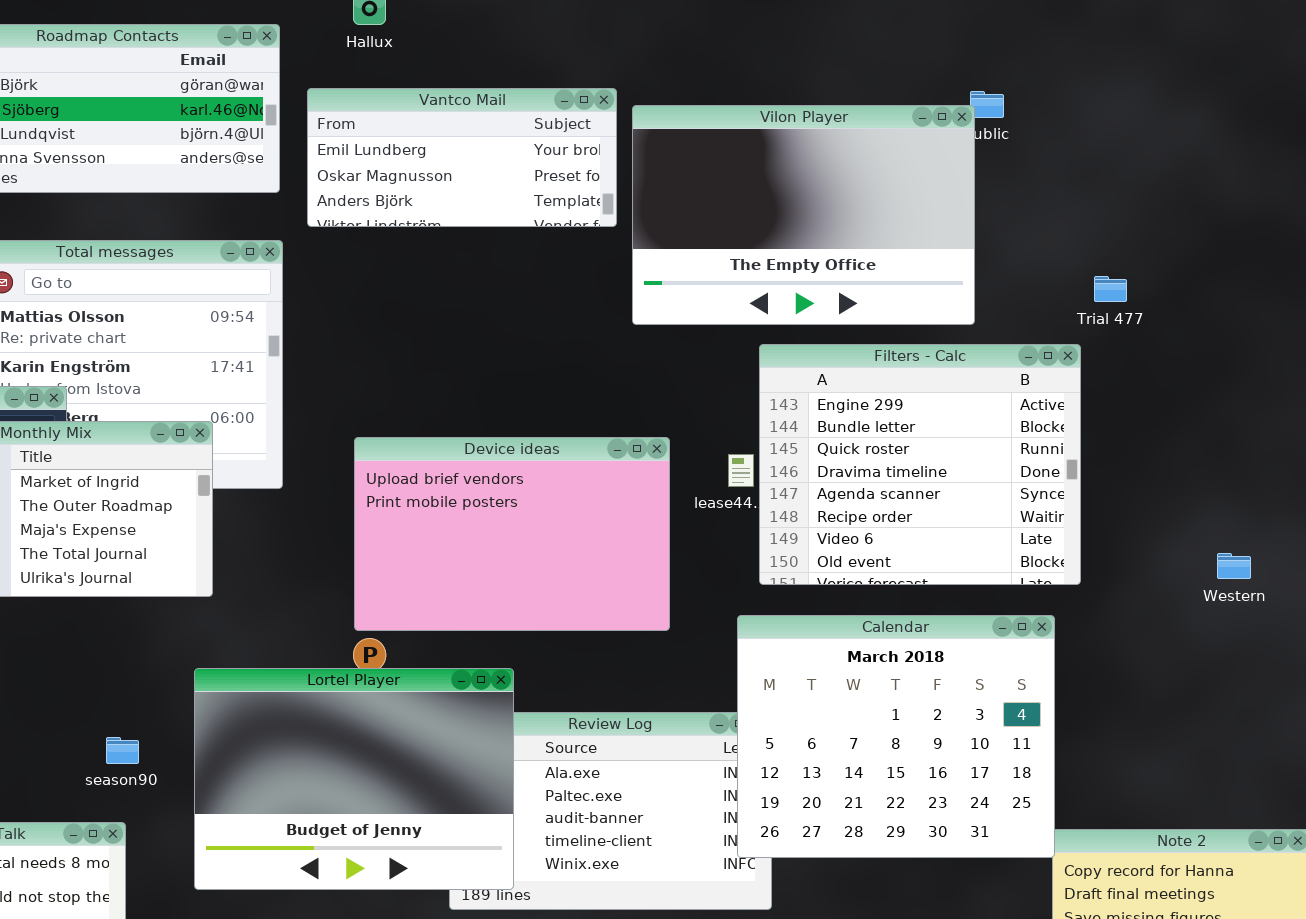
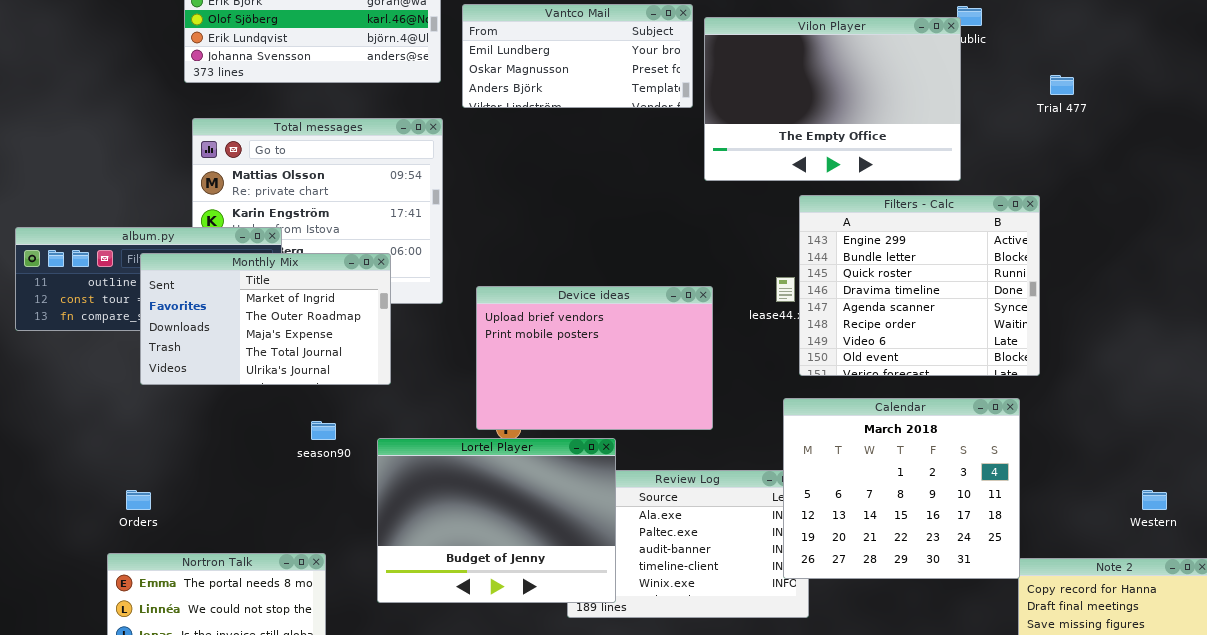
Trial 477: [1094,276,1127,302] -> [1050,75,1074,95], moved
Device ideas: [354,437,670,631] -> [476,286,713,430], moved
Western: [1217,553,1251,579] -> [1142,490,1167,510], moved
season90: [106,737,139,764] -> [311,421,336,440], moved

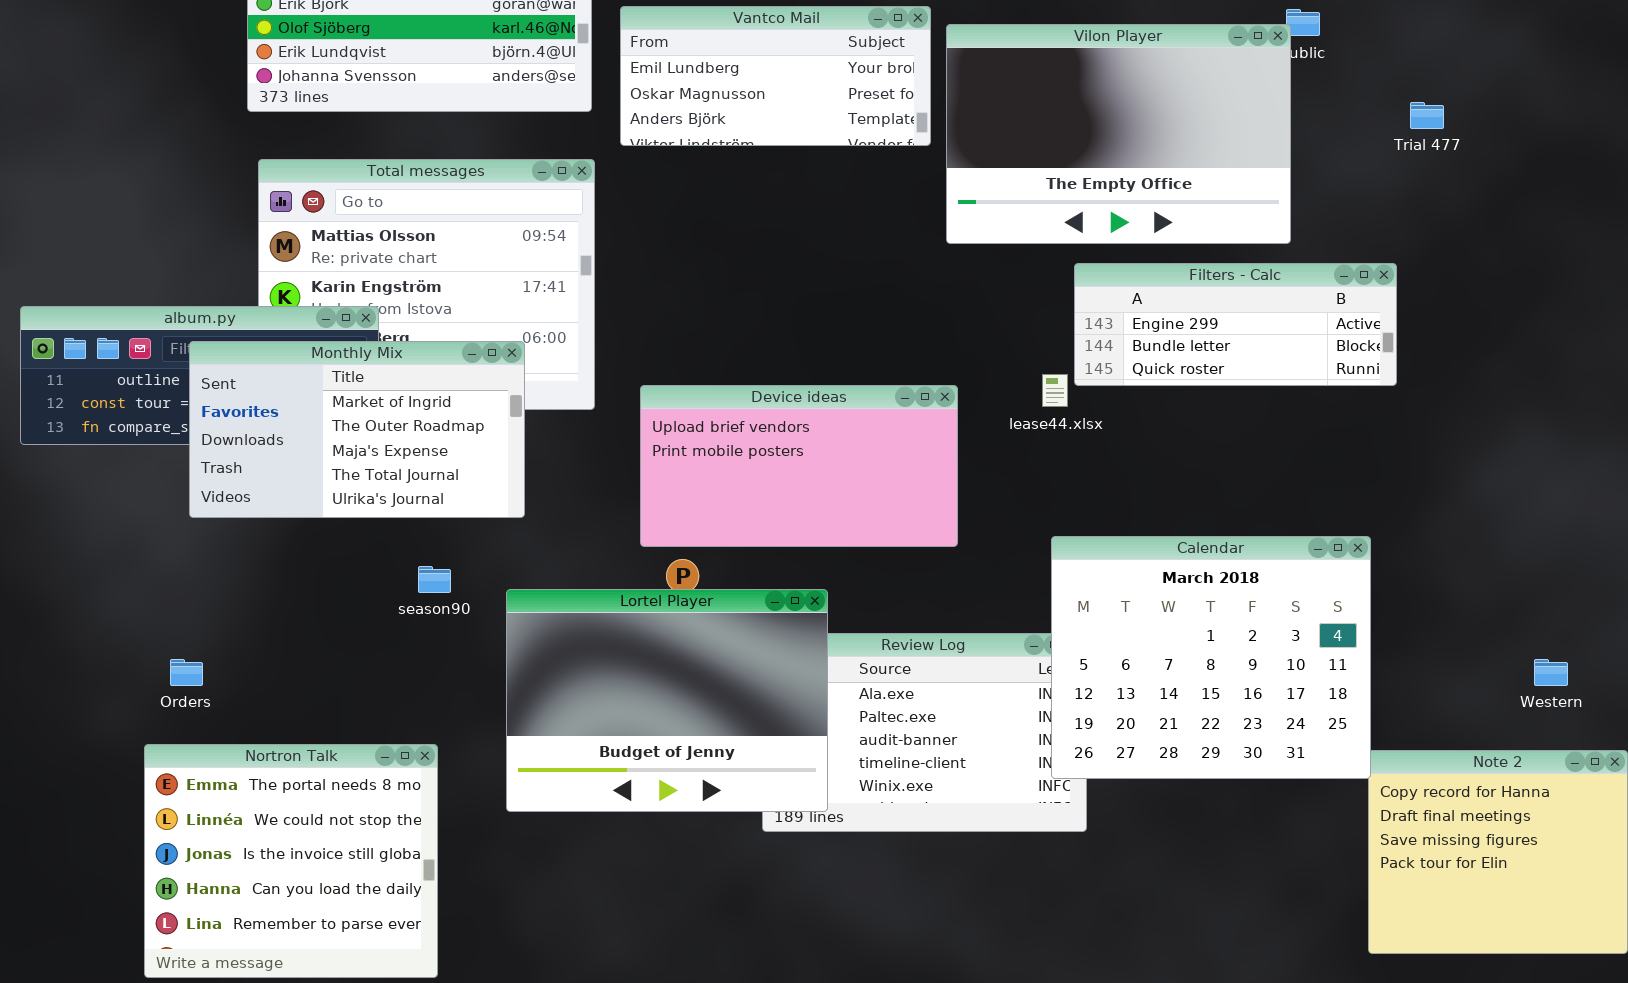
Filters - Calc: [799,195,1040,376] -> [1074,263,1397,386], resized
Device ideas: [476,286,713,430] -> [640,385,958,547], resized

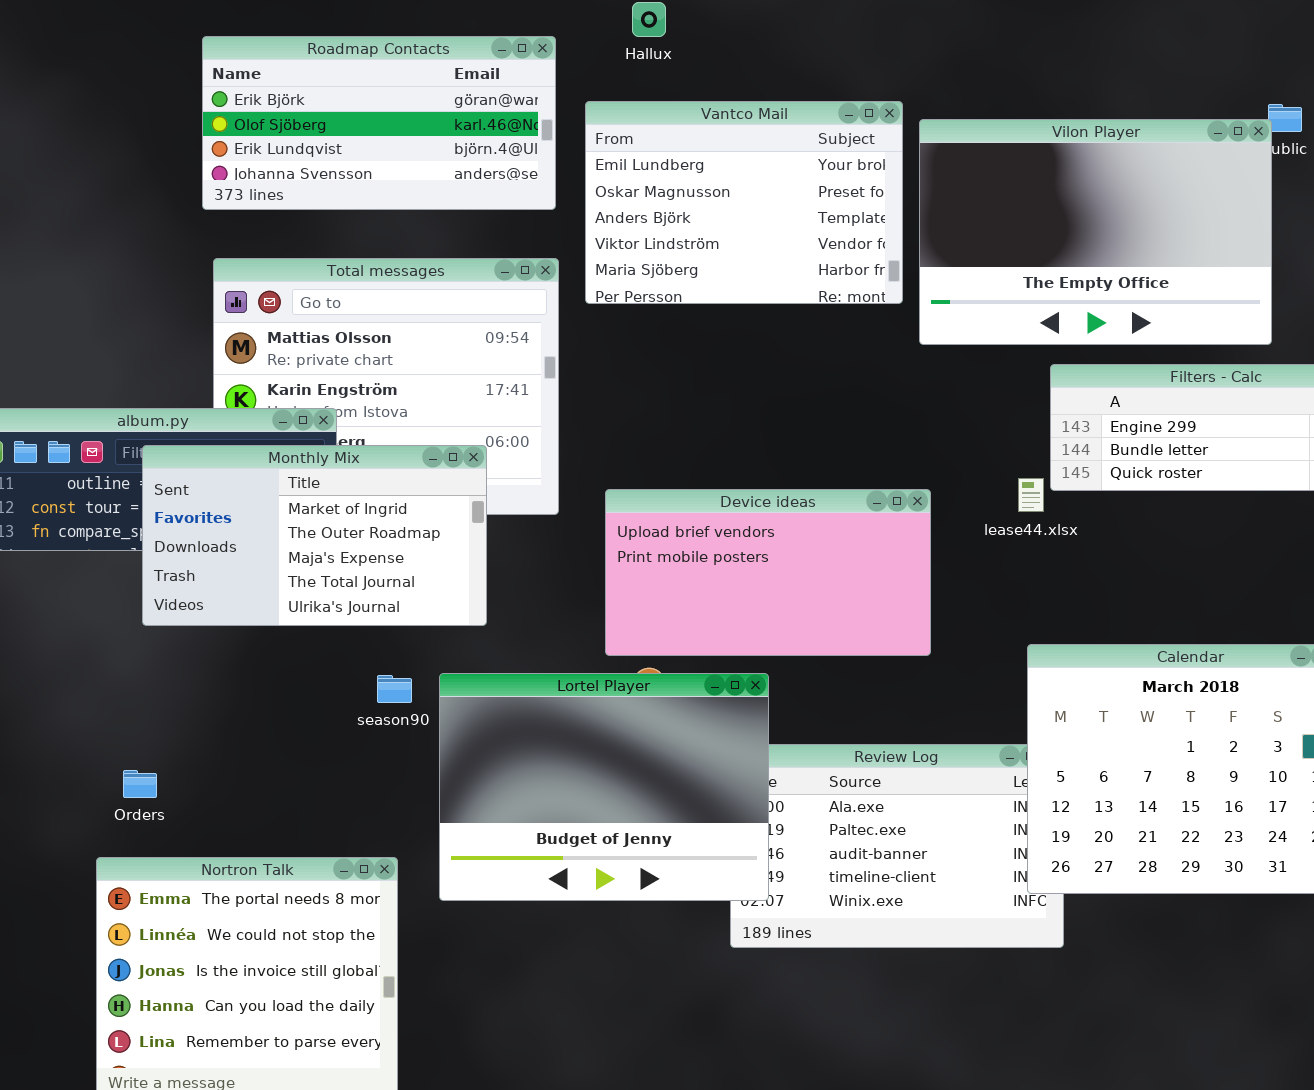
Vantco Mail: [620,6,931,146] -> [585,101,903,304], resized
Lortel Player: [506,589,828,812] -> [439,673,769,901], moved

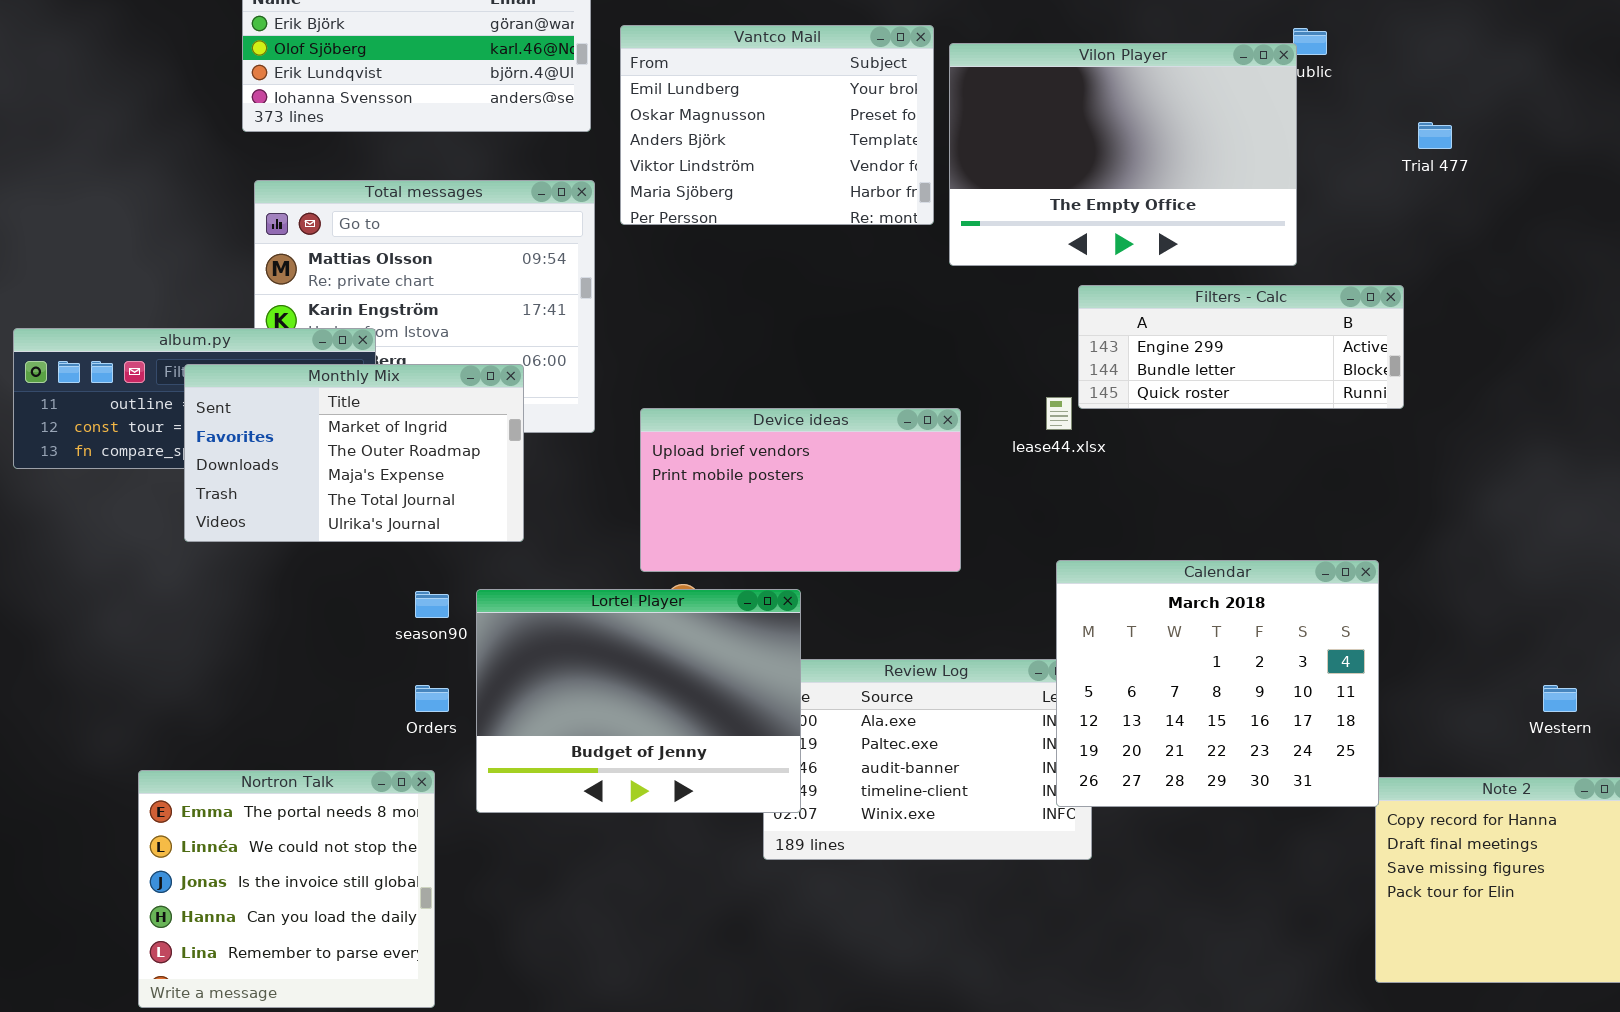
Orders: [123,770,157,798] -> [415,685,449,712], moved

